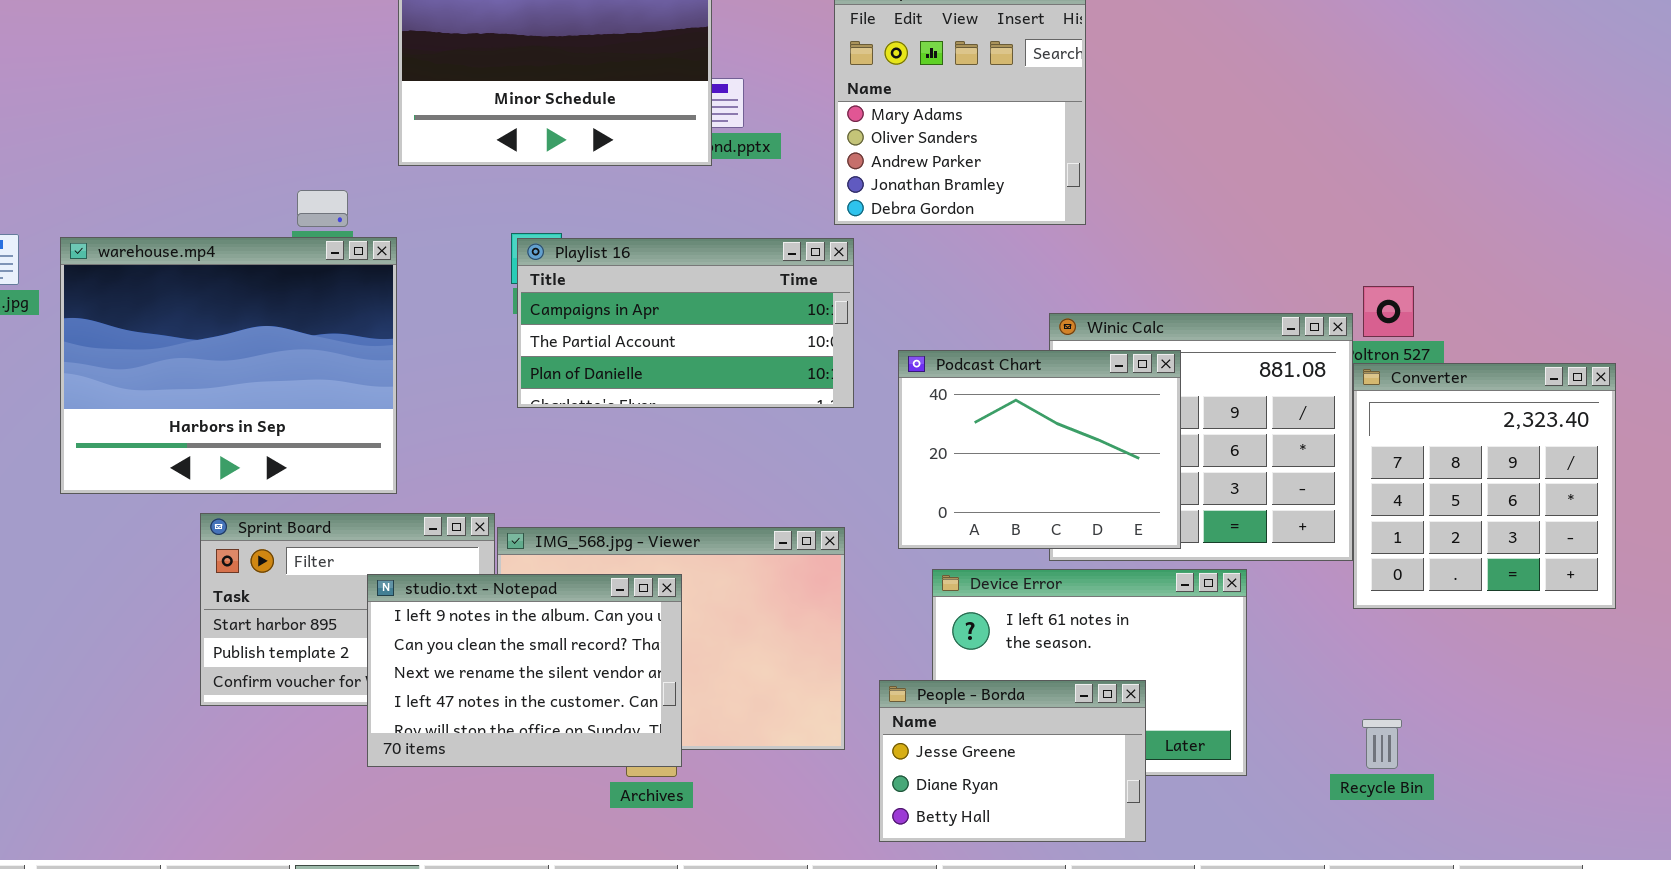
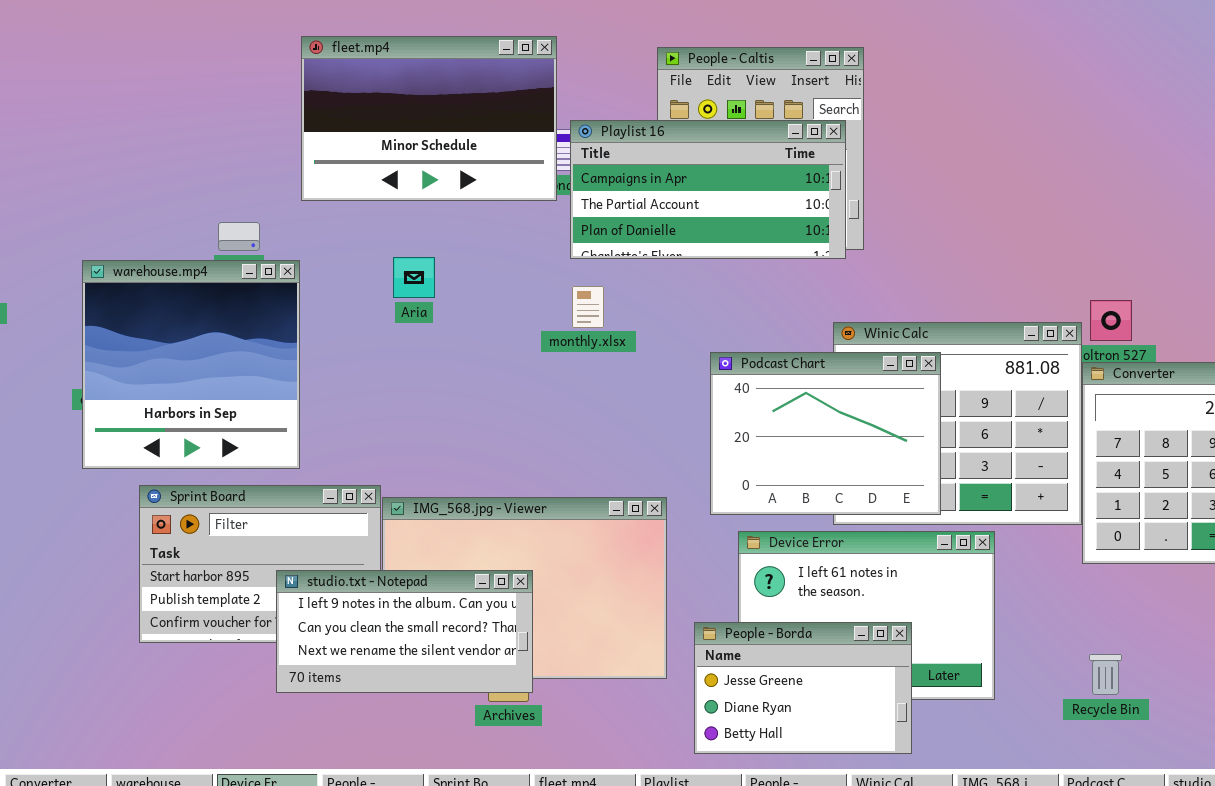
warehouse.mp4: [60,237,397,494] -> [82,260,300,469], resized
Playlist 16: [517,238,854,408] -> [570,120,846,259], moved
studio.txt - Notepad: [367,574,682,767] -> [276,570,533,693], resized

